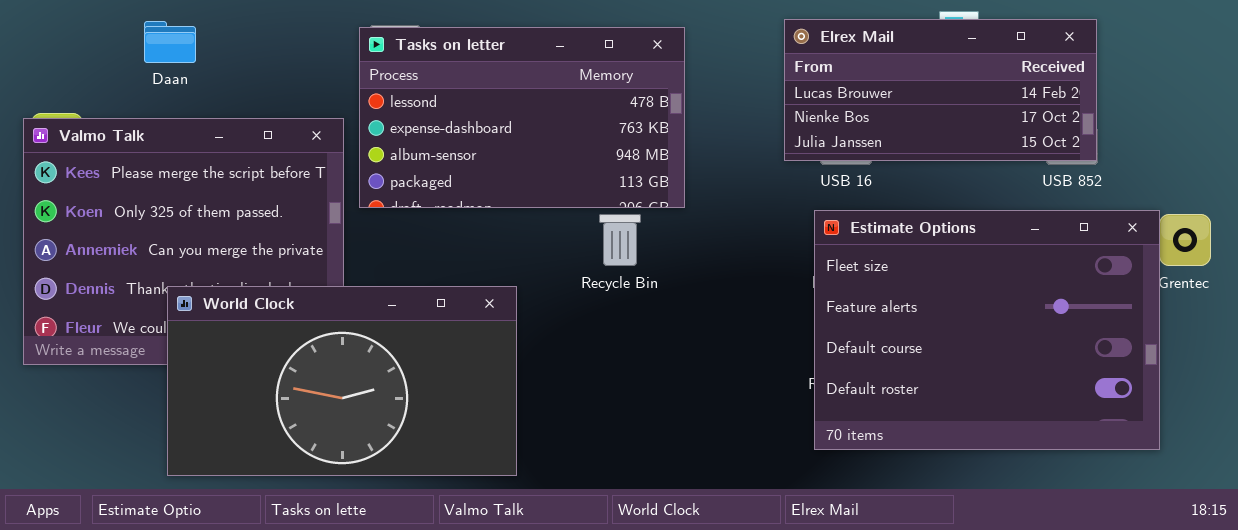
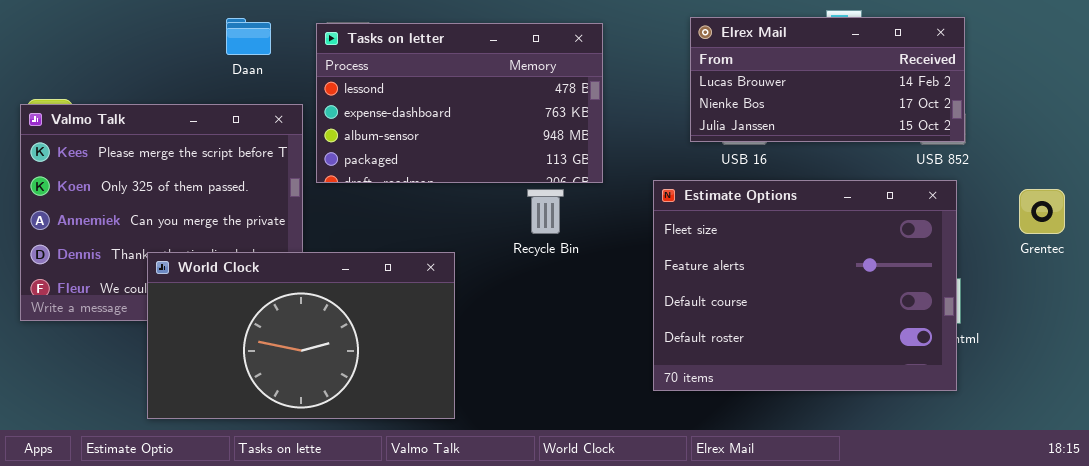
Daan: [144,21,196,63] -> [226,18,271,55], moved
Estimate Options: [814,210,1160,450] -> [653,180,957,391], moved

